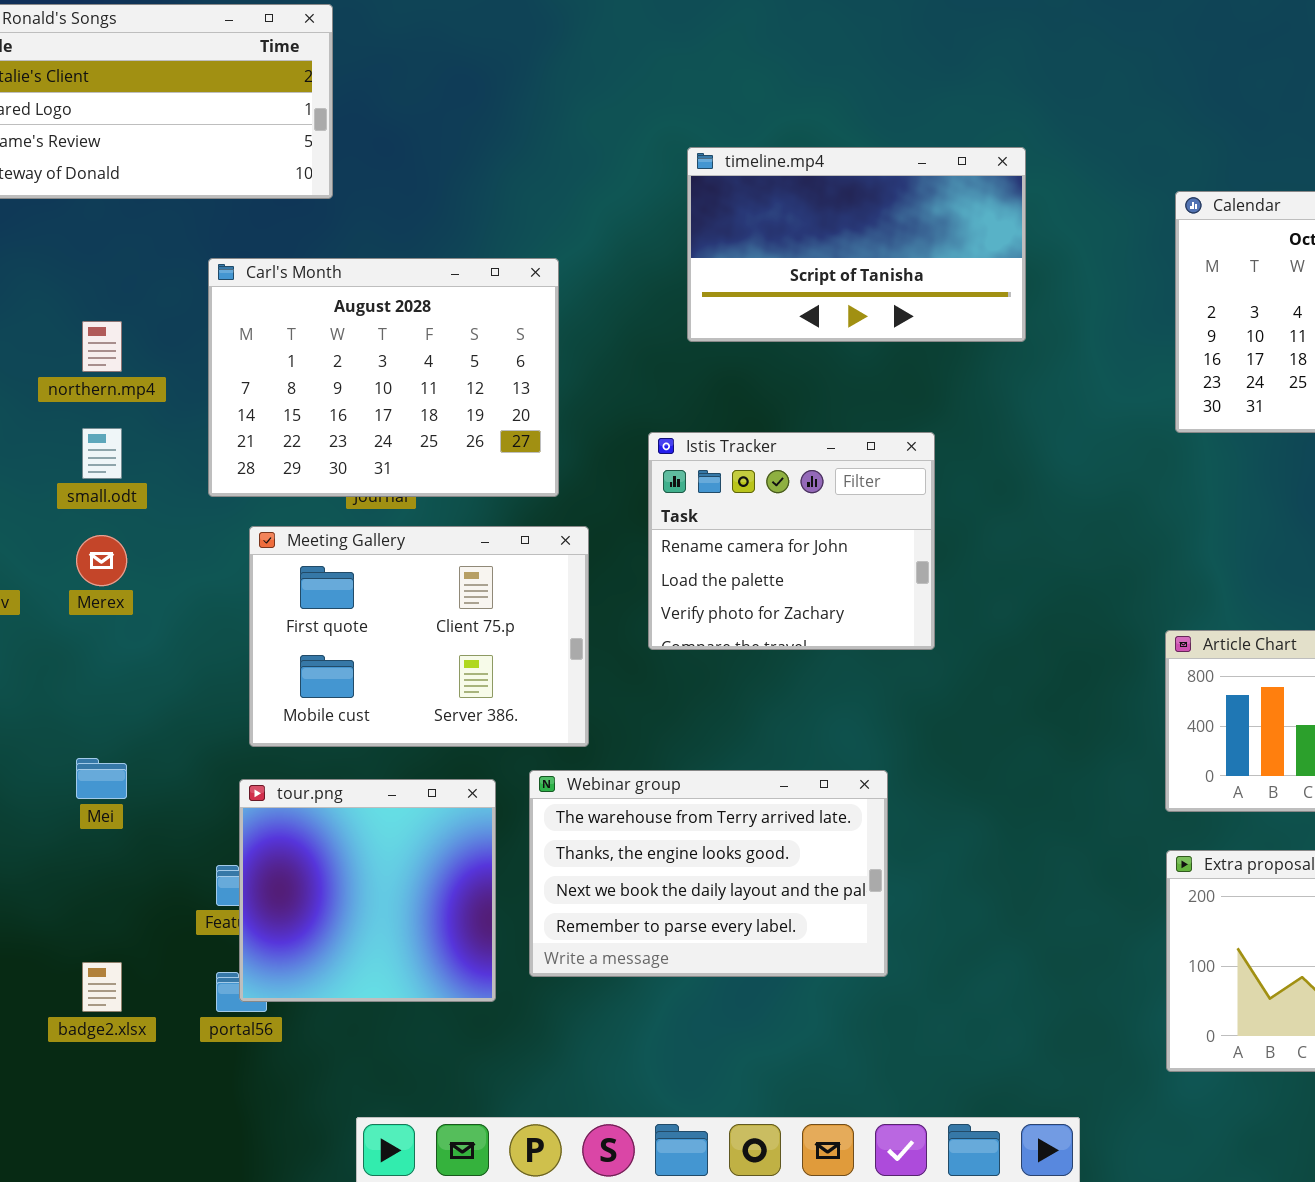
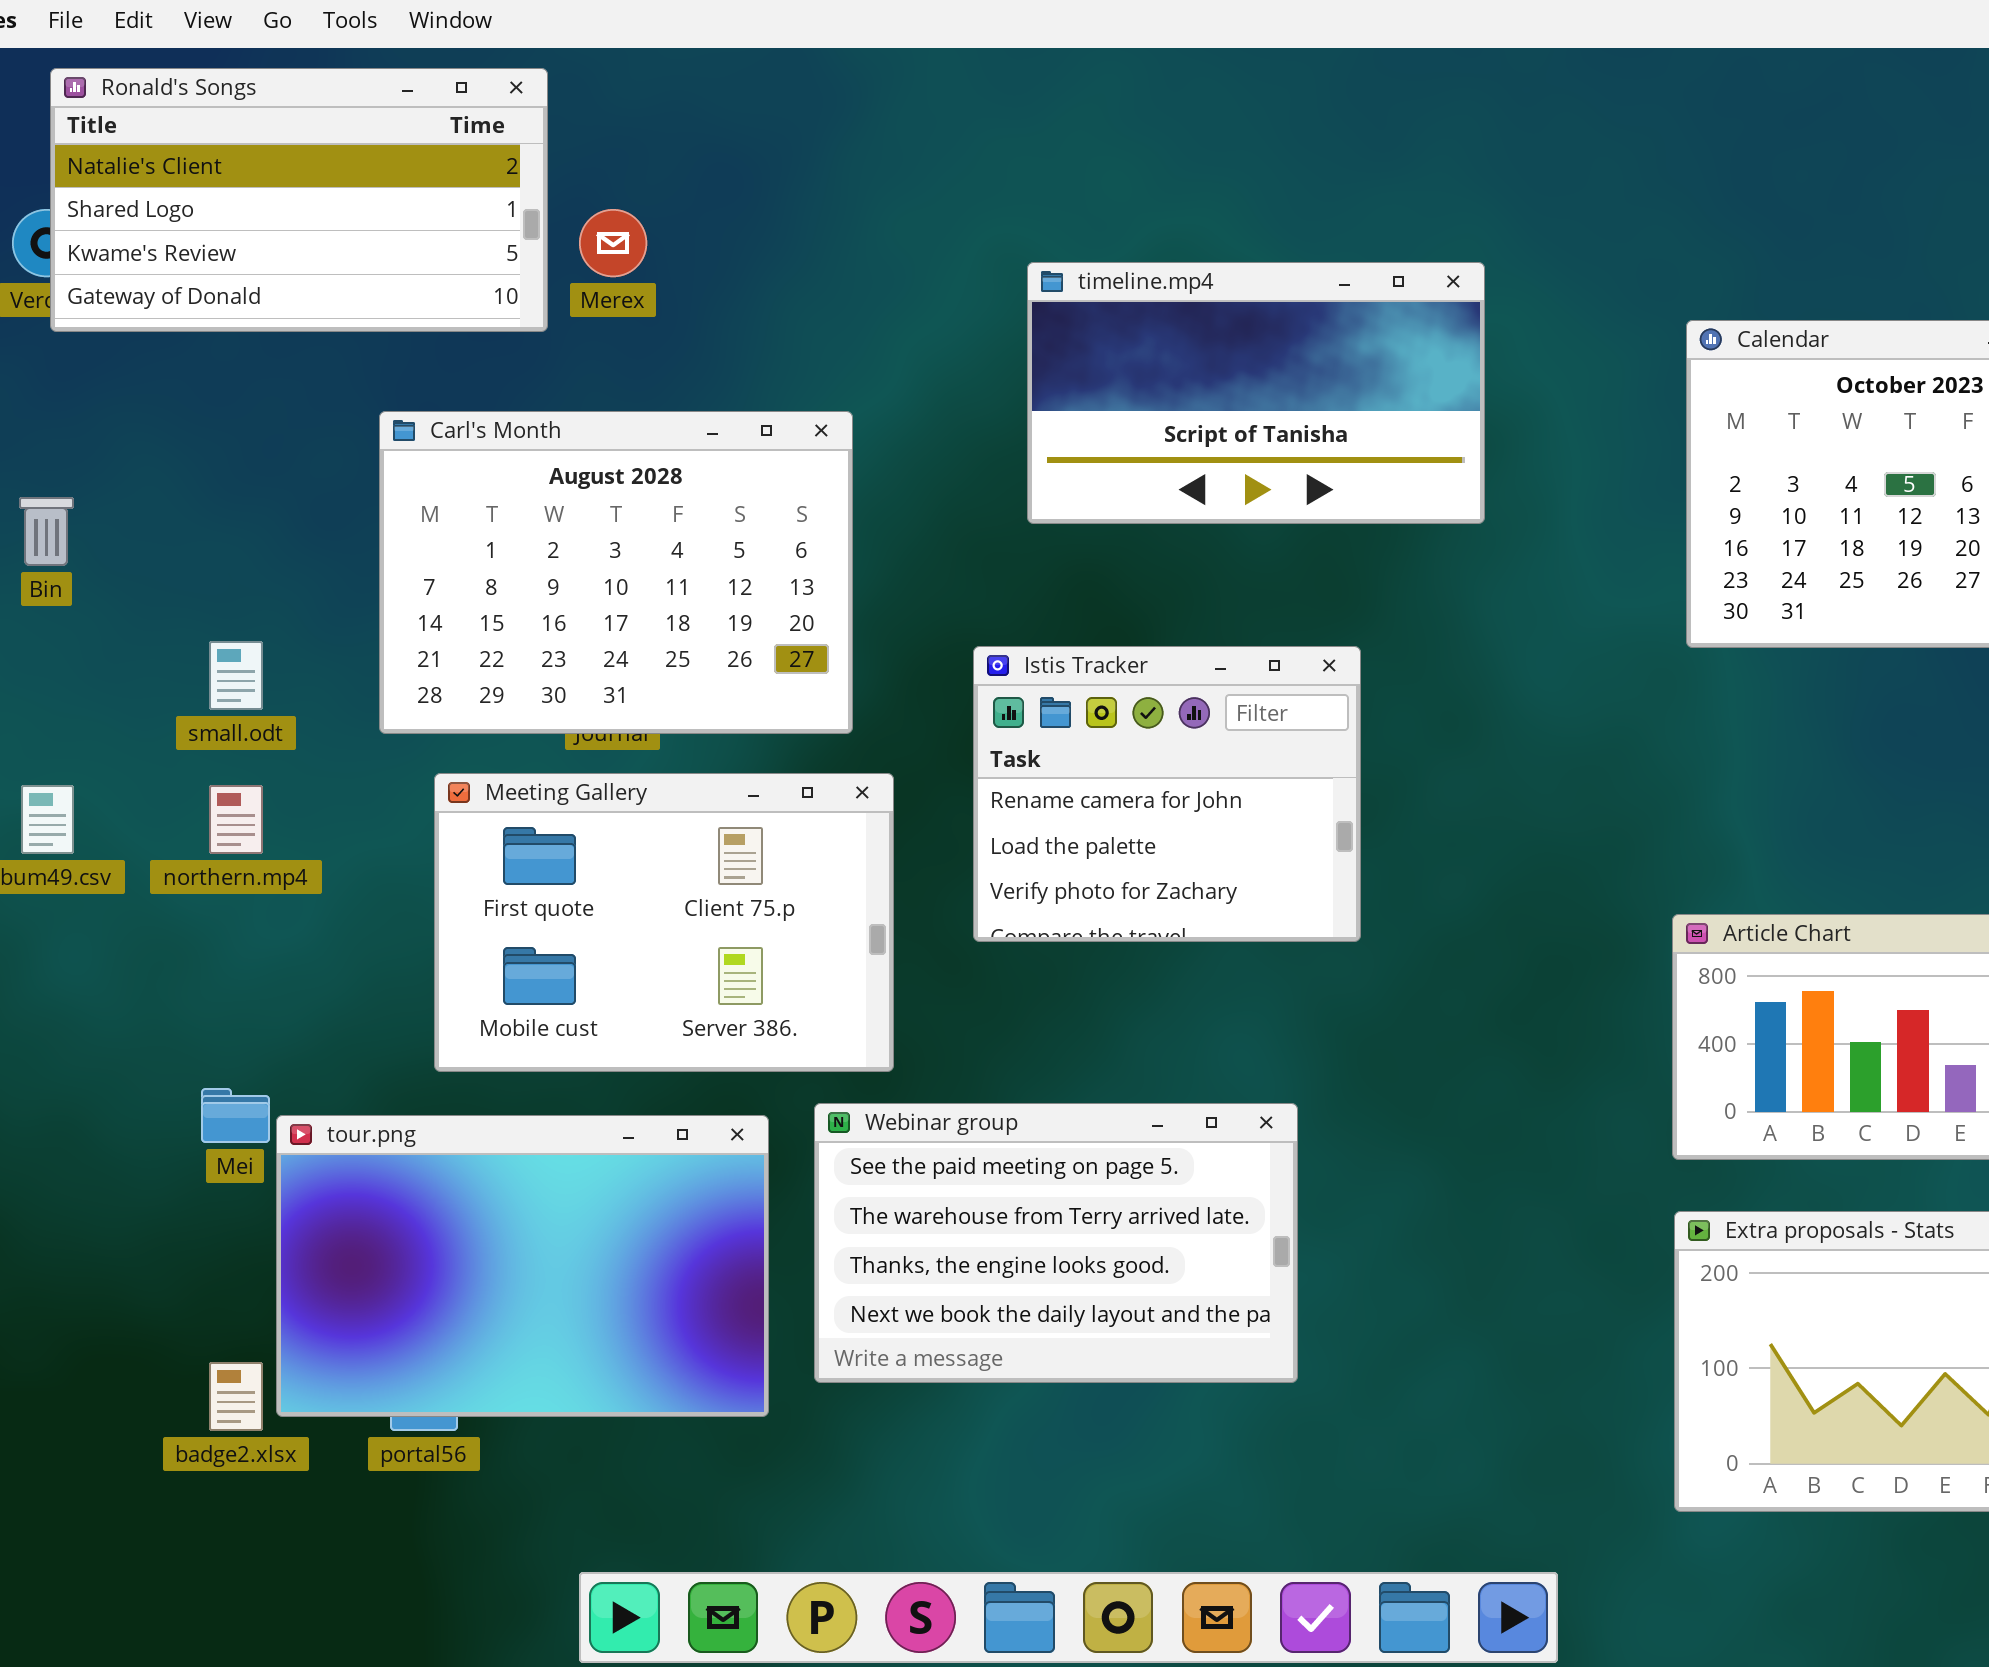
northern.mp4: [82,321,122,372] -> [209,785,263,854], moved
Merex: [76,535,127,586] -> [579,209,647,277], moved
Webinar group: [529,770,888,977] -> [814,1103,1298,1383], scrolled up 1 row
tour.png: [239,779,496,1002] -> [276,1115,769,1417], resized

